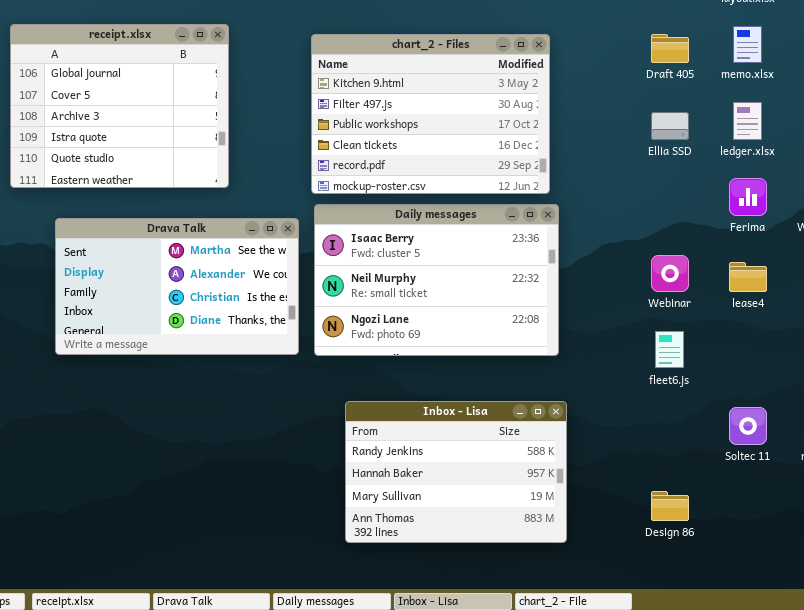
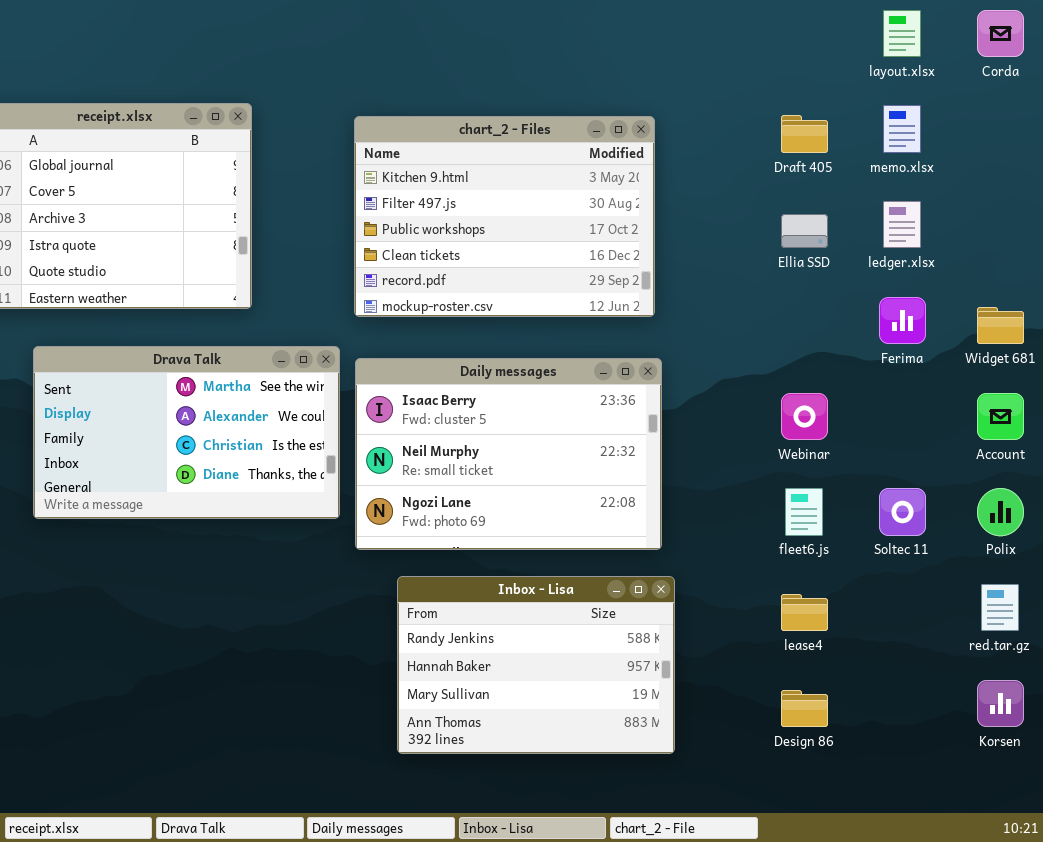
Daily messages: [314,204,559,356] -> [355,358,662,550], moved
lease4: [729,262,767,292] -> [781,594,828,631], moved
Soltec 11: [729,407,767,445] -> [879,488,926,536], moved

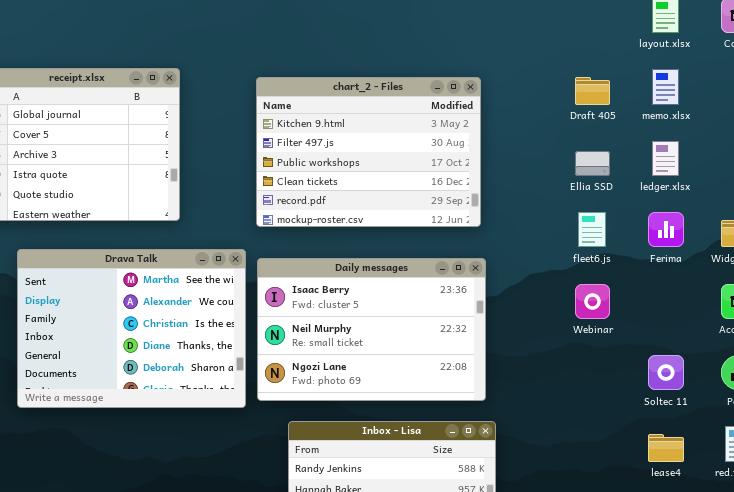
Drava Talk: [33,346,340,519] -> [17,249,246,408], resized
fleet6.js: [785,488,823,536] -> [578,212,606,247], moved
lease4: [781,594,828,631] -> [648,434,684,462], moved

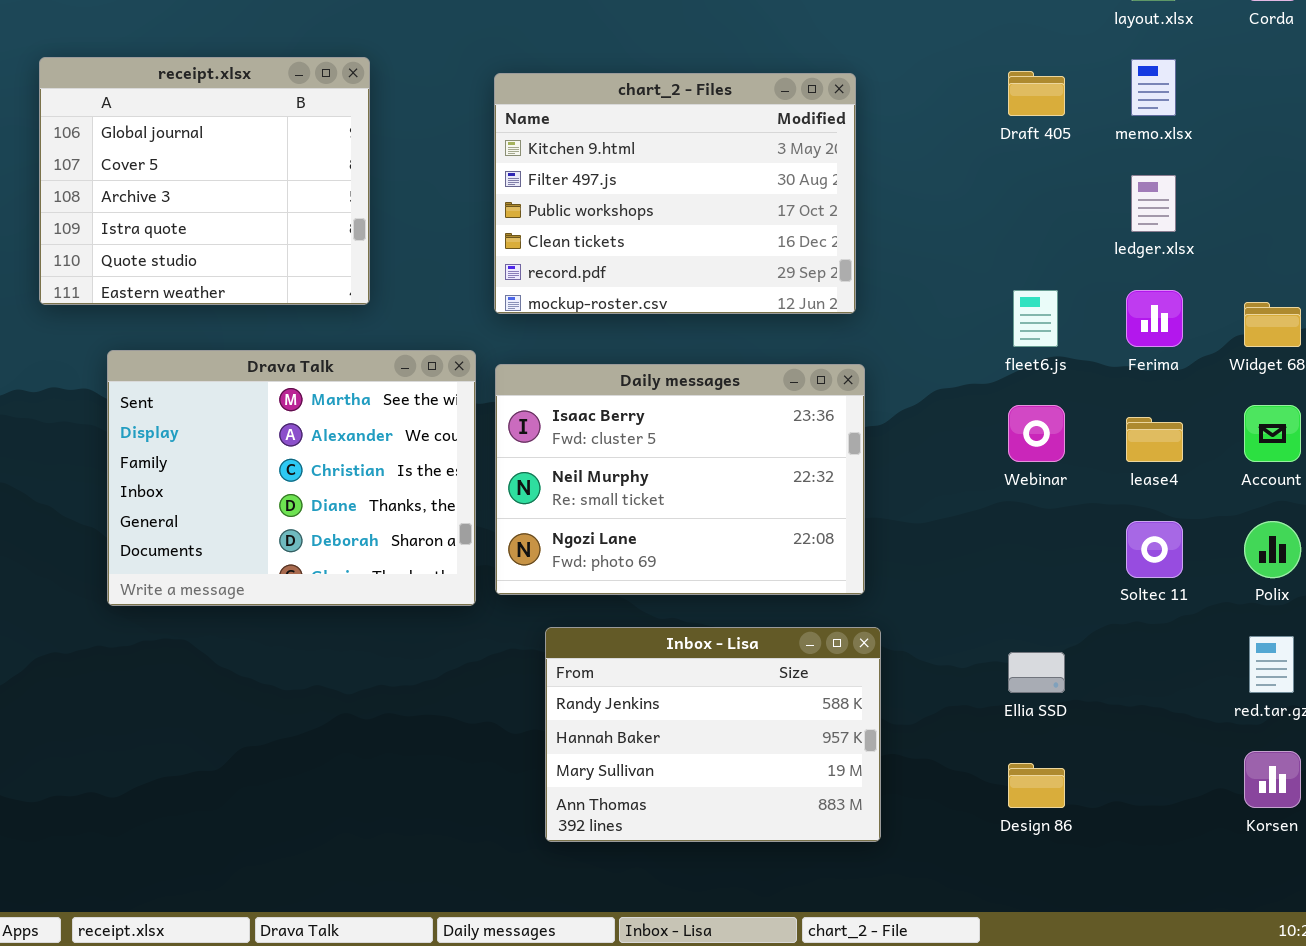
Ellia SSD: [575,151,610,176] -> [1008,652,1065,693], moved
lease4: [648,434,684,462] -> [1126,417,1183,462], moved

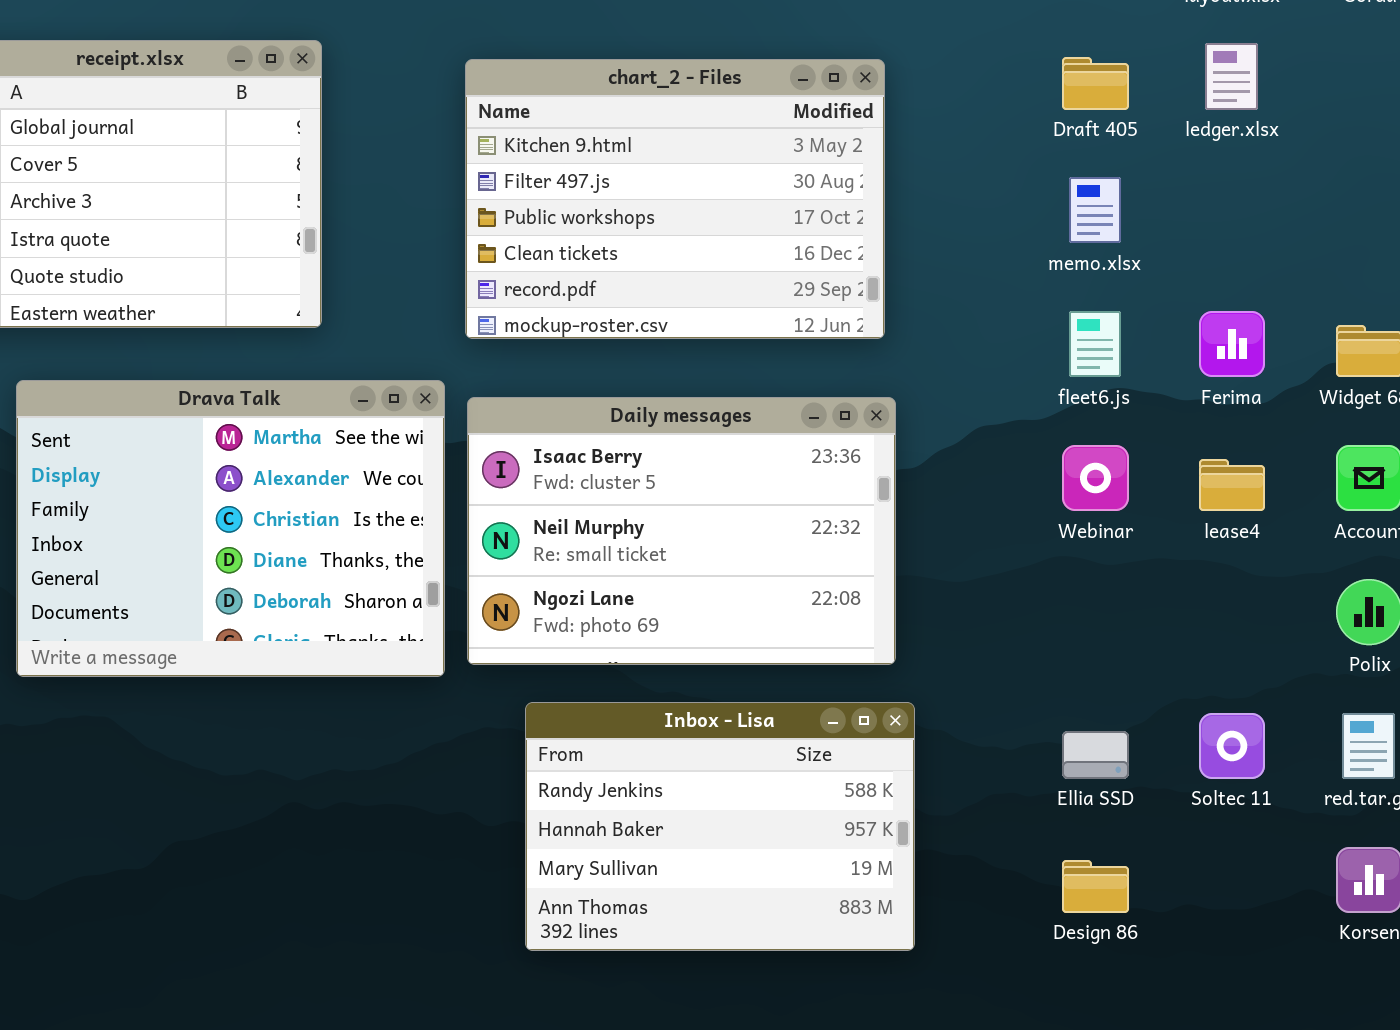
memo.xlsx: [1131,59,1176,116] -> [1069,177,1121,243], moved
ledger.xlsx: [1131,175,1176,232] -> [1205,43,1258,110], moved
Soltec 11: [1126,521,1183,578] -> [1199,713,1265,779], moved

